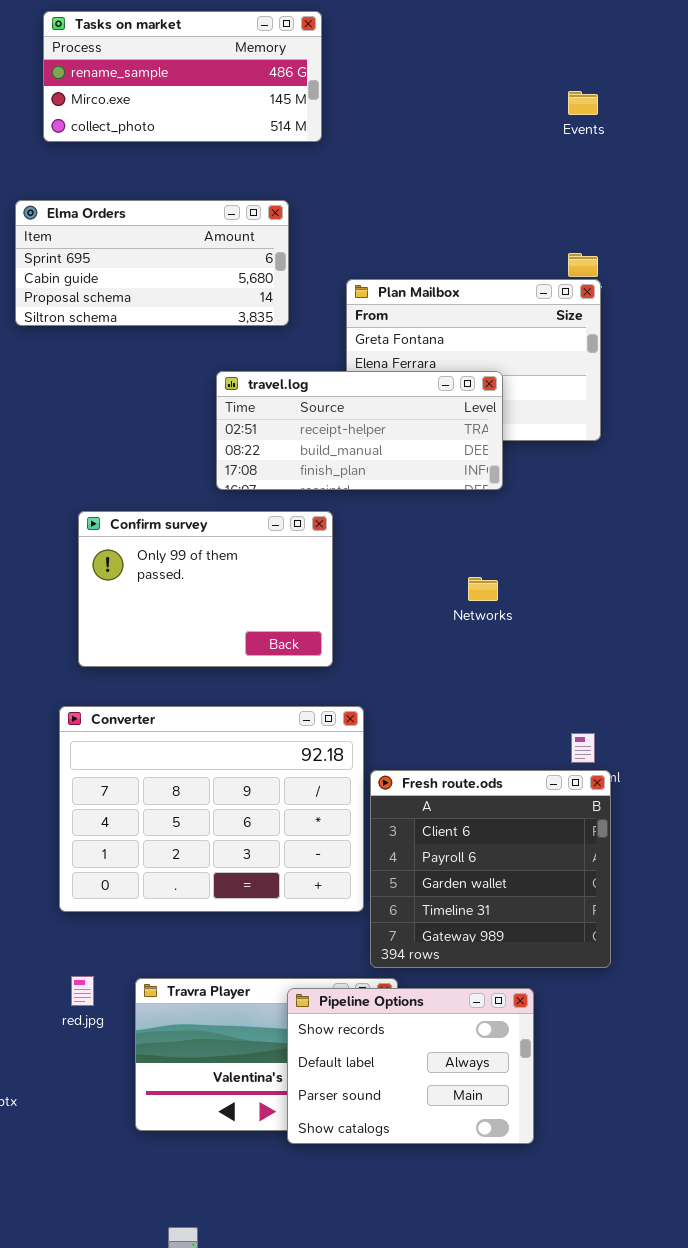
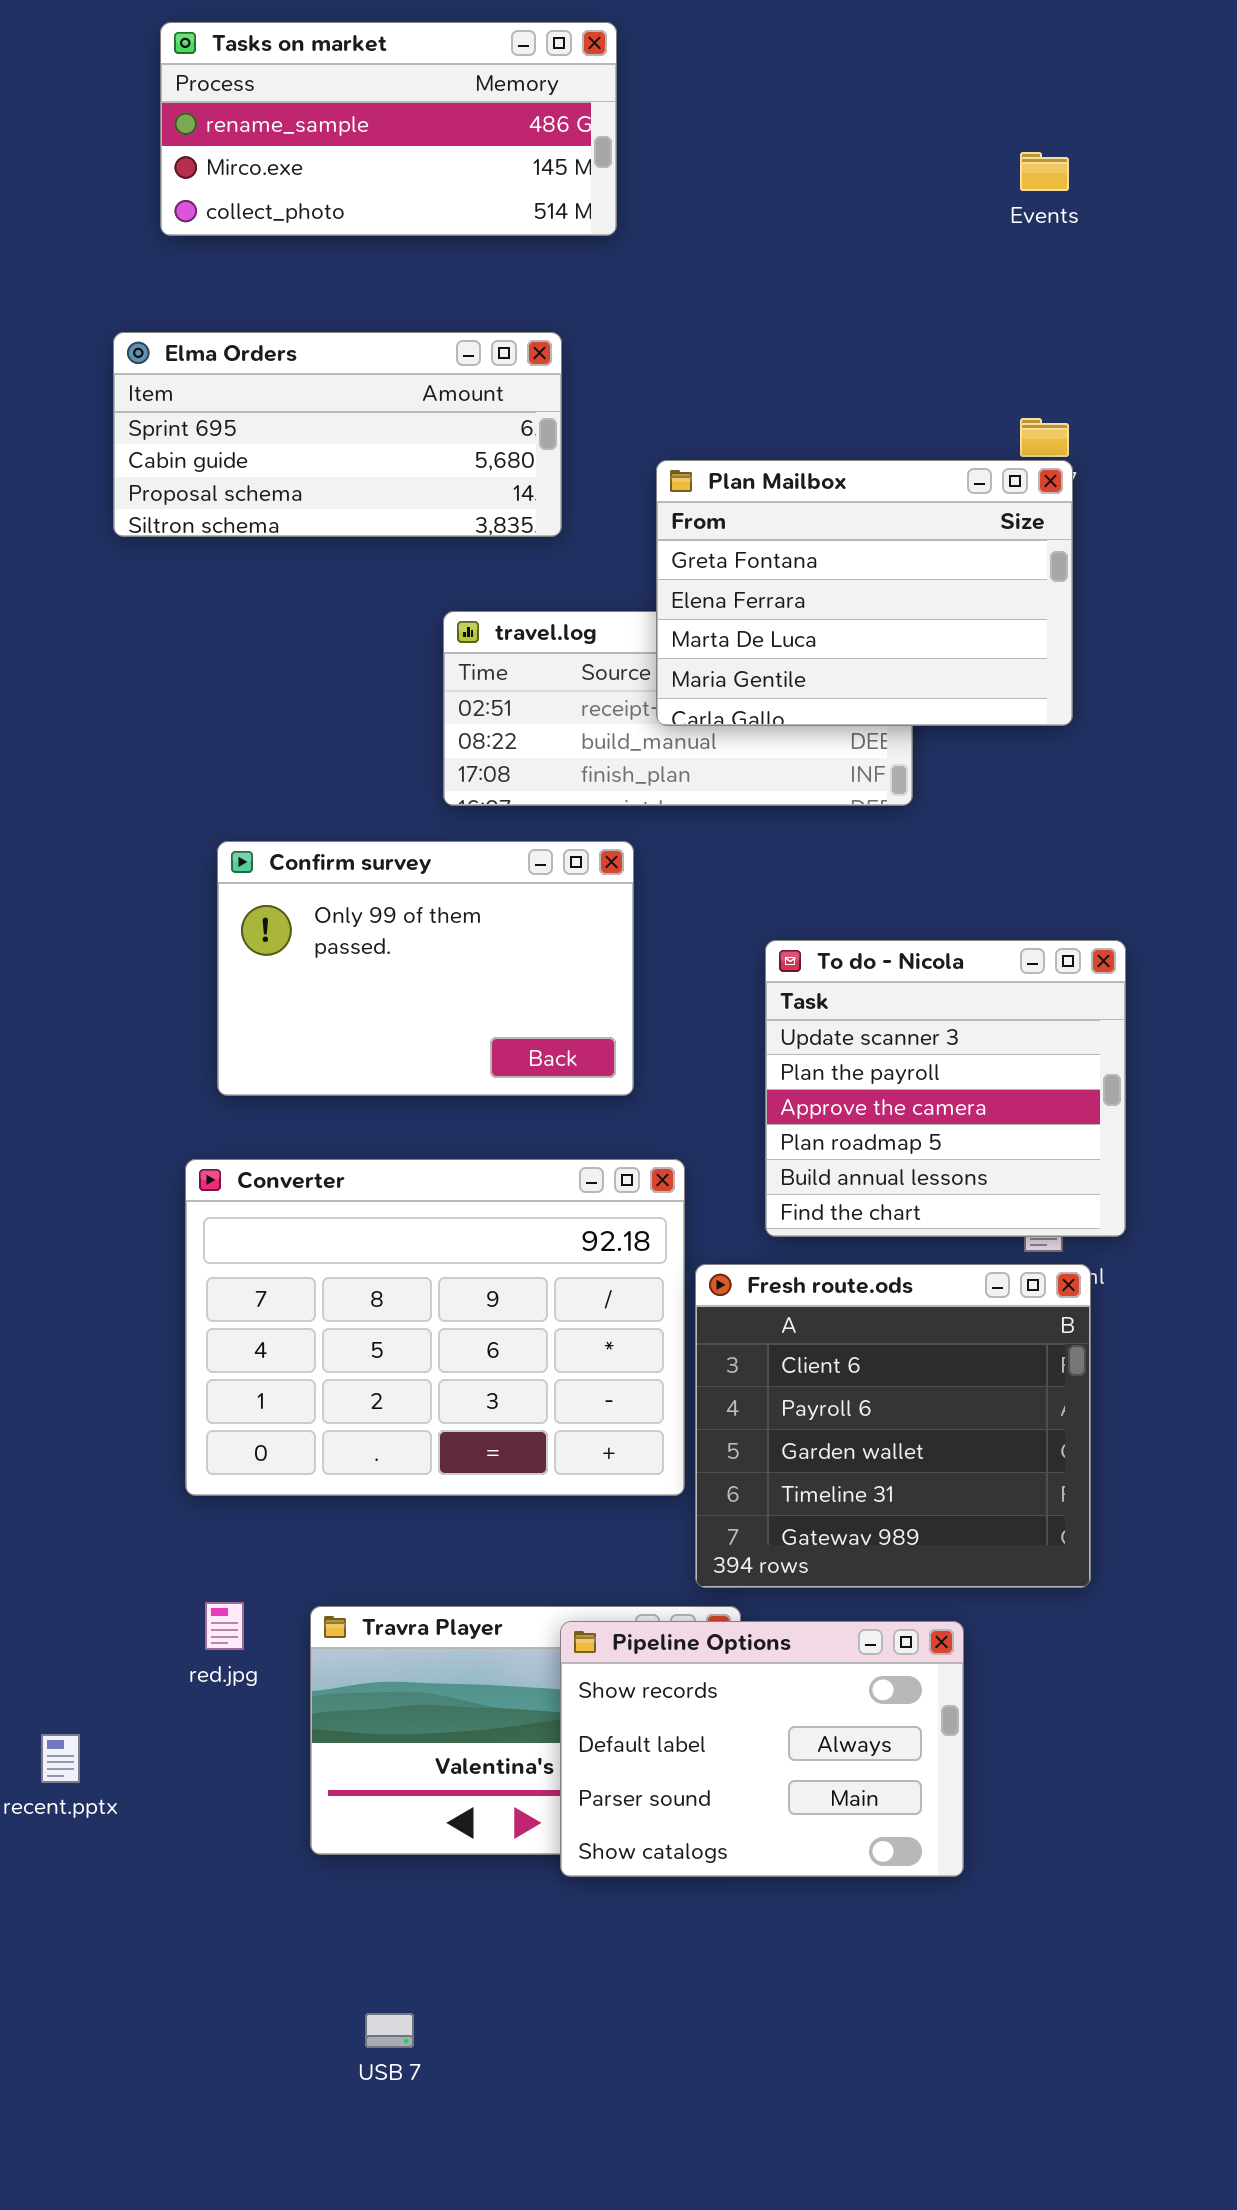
Plan Mailbox: [346,279,601,441] -> [656,460,1073,726], raised
To do - Nicola: none -> [765,940,1126,1237], opened

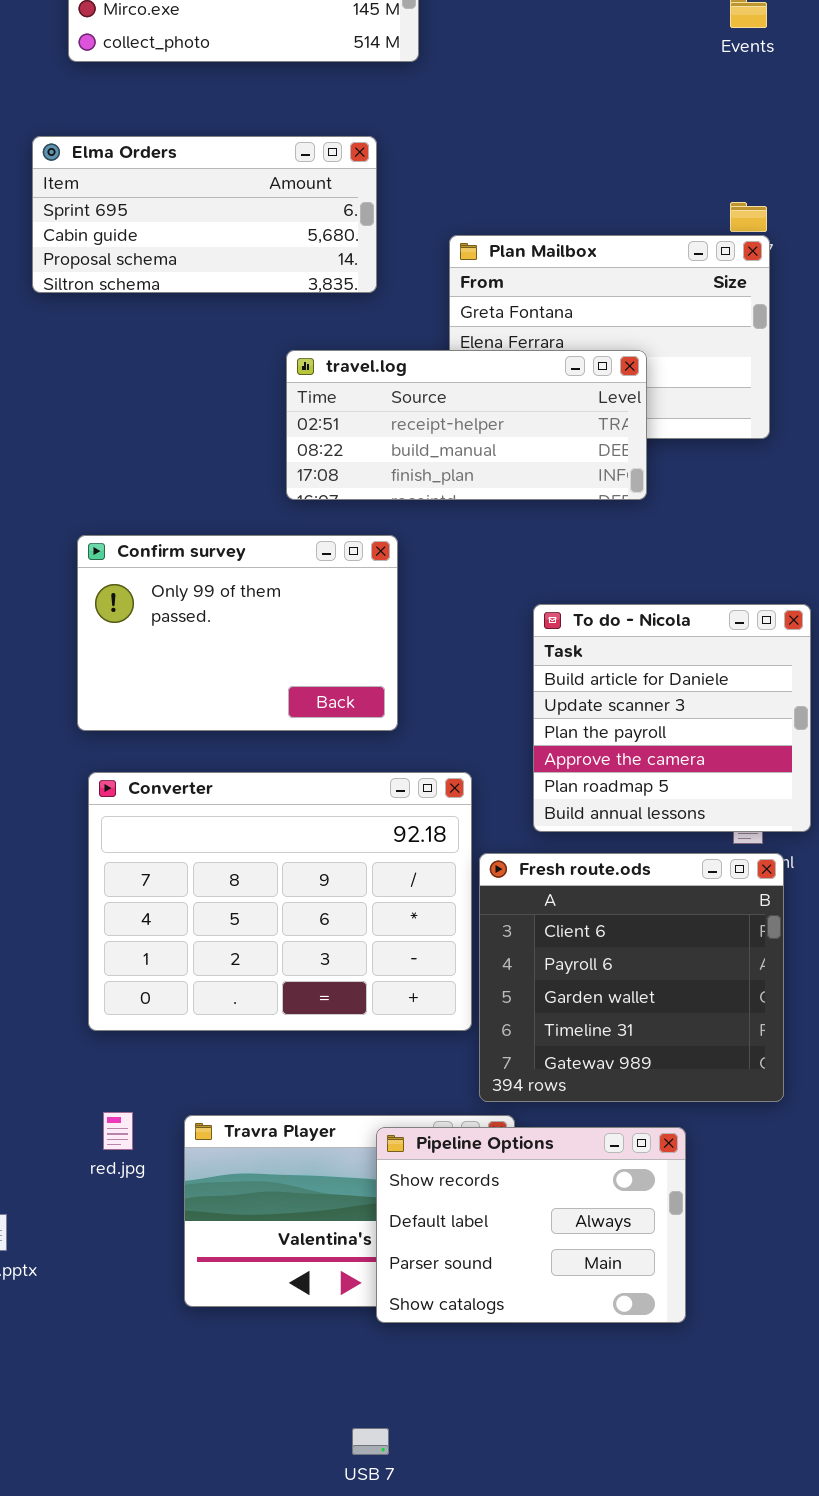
travel.log: [443,611,913,806] -> [286,350,647,500], raised
Confirm survey: [217,841,634,1096] -> [77,535,398,731], moved
To do - Nicola: [765,940,1126,1237] -> [533,604,811,832], scrolled up 1 row
USB 7: [365,2013,414,2048] -> [352,1428,389,1455], moved

